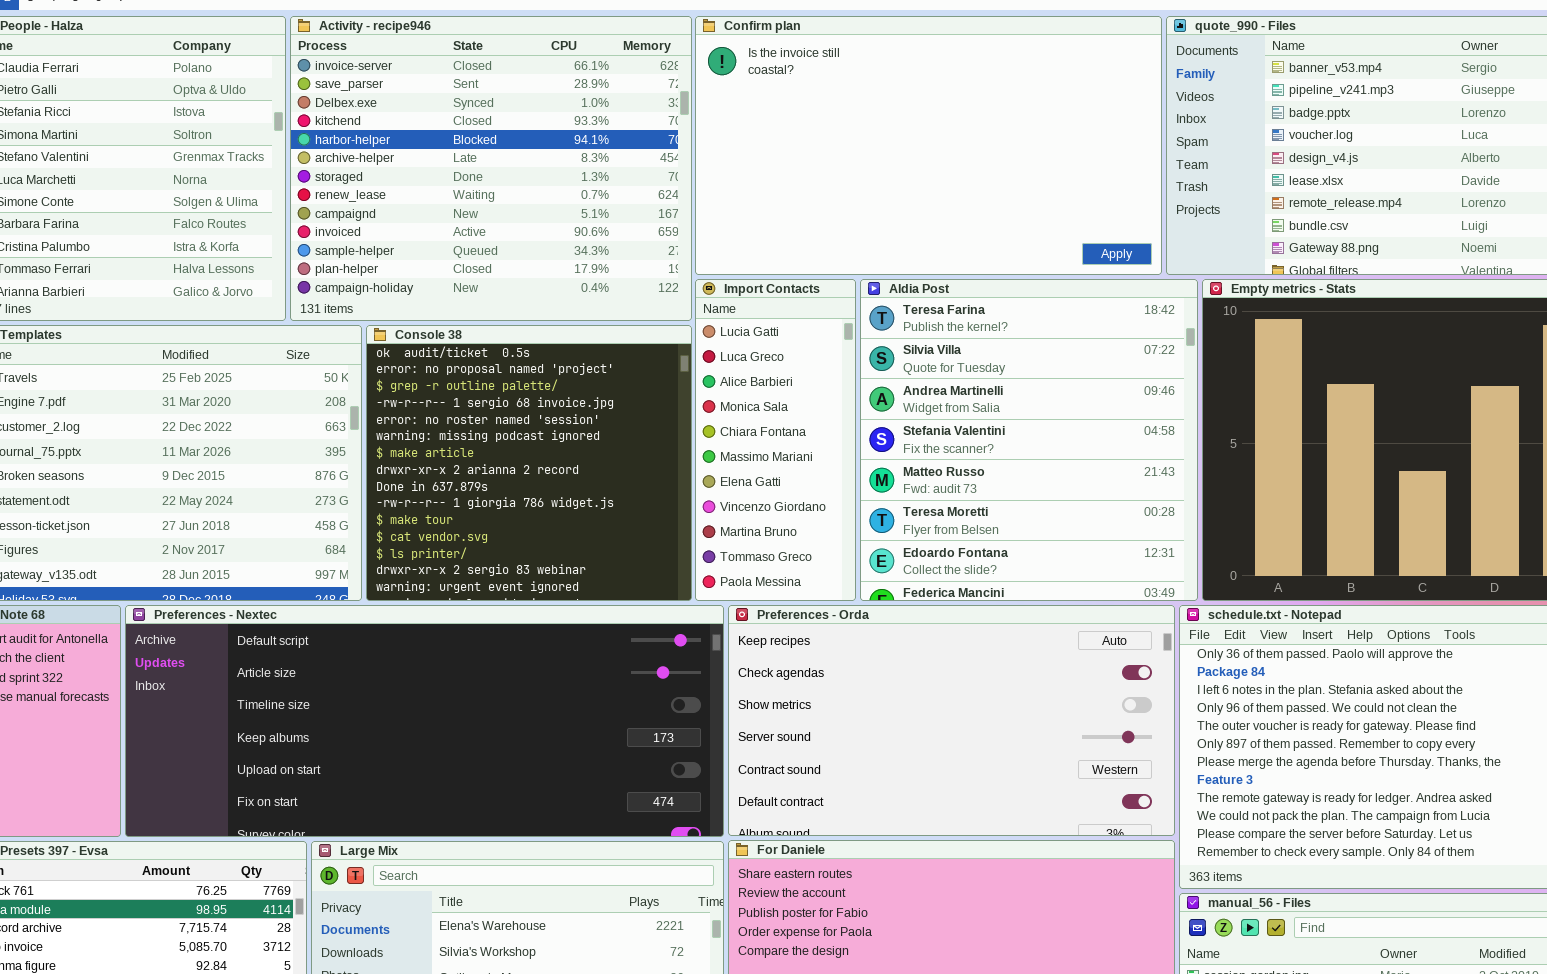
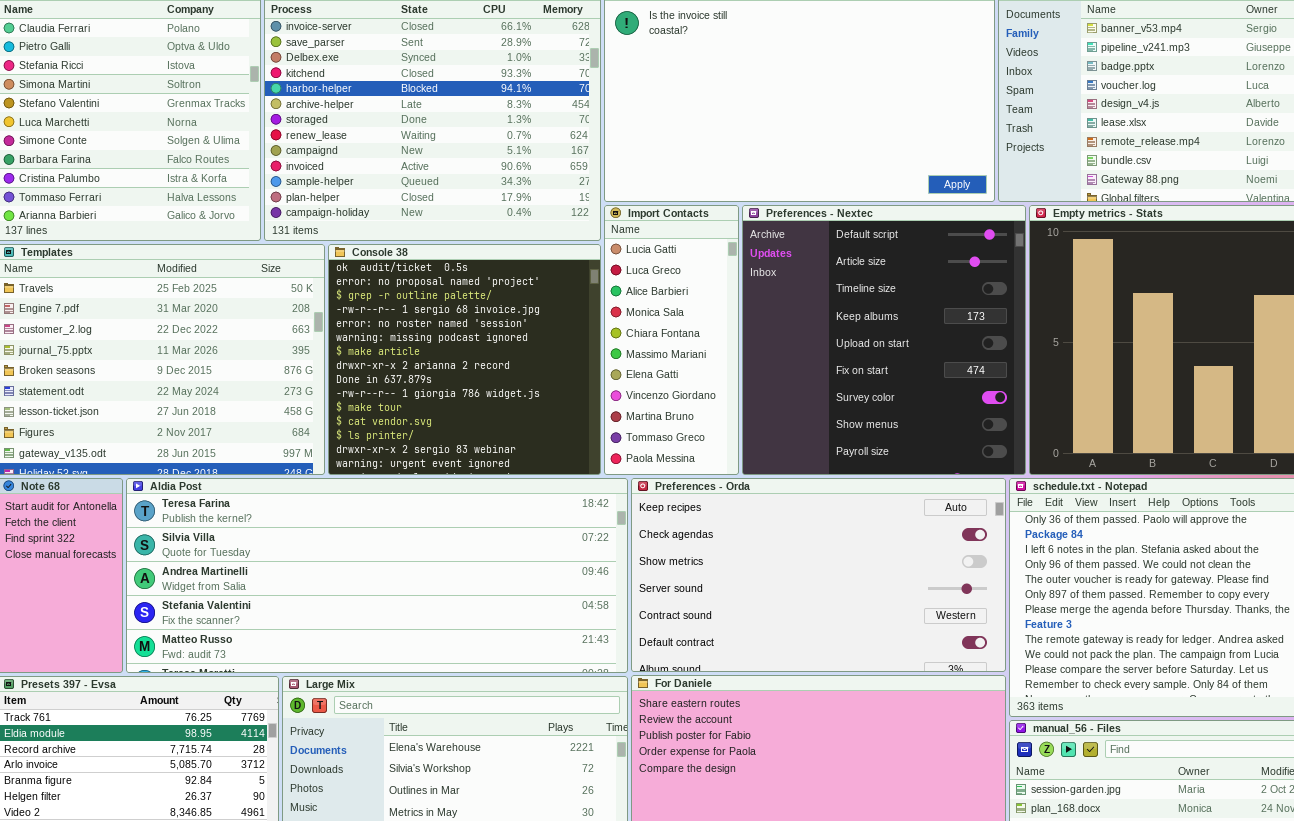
Aldia Post: [860,279,1198,601] -> [126,478,628,673], moved, resized
Preferences - Nextec: [125,605,724,837] -> [742,205,1026,475], moved, resized

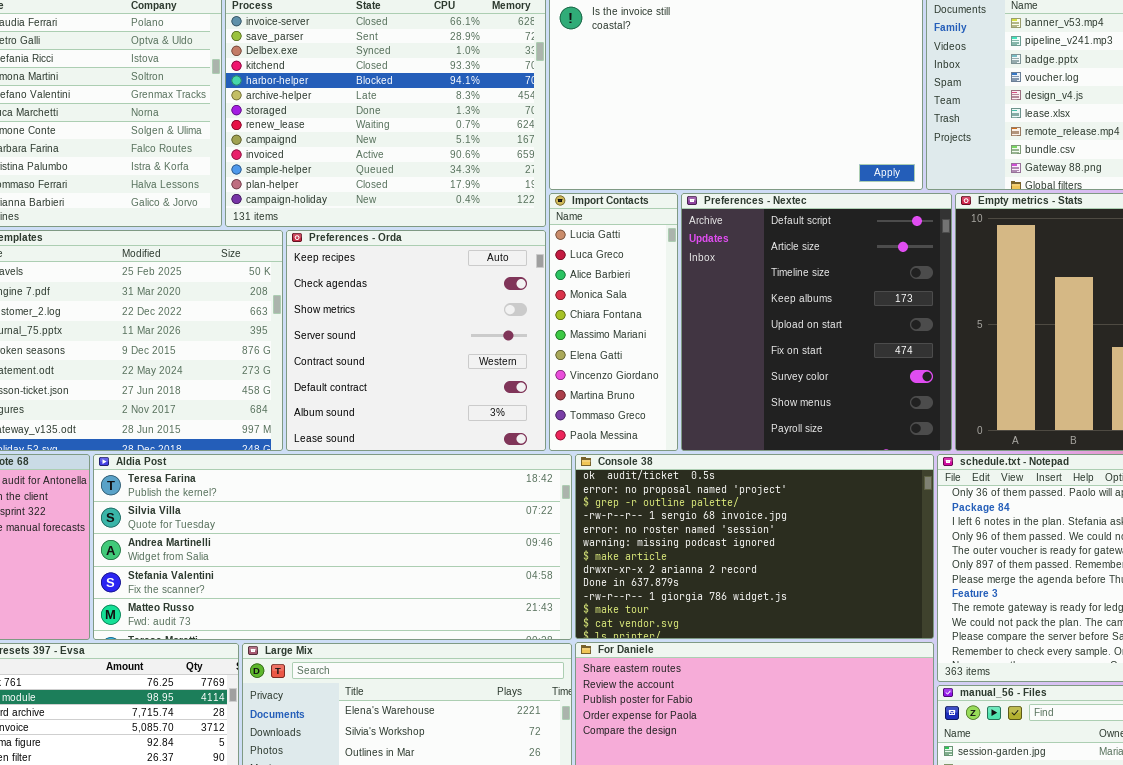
Console 38: [328,244,601,475] -> [575,454,934,639], moved, resized
Preferences - Orda: [631,478,1006,672] -> [286,230,546,451], moved, resized

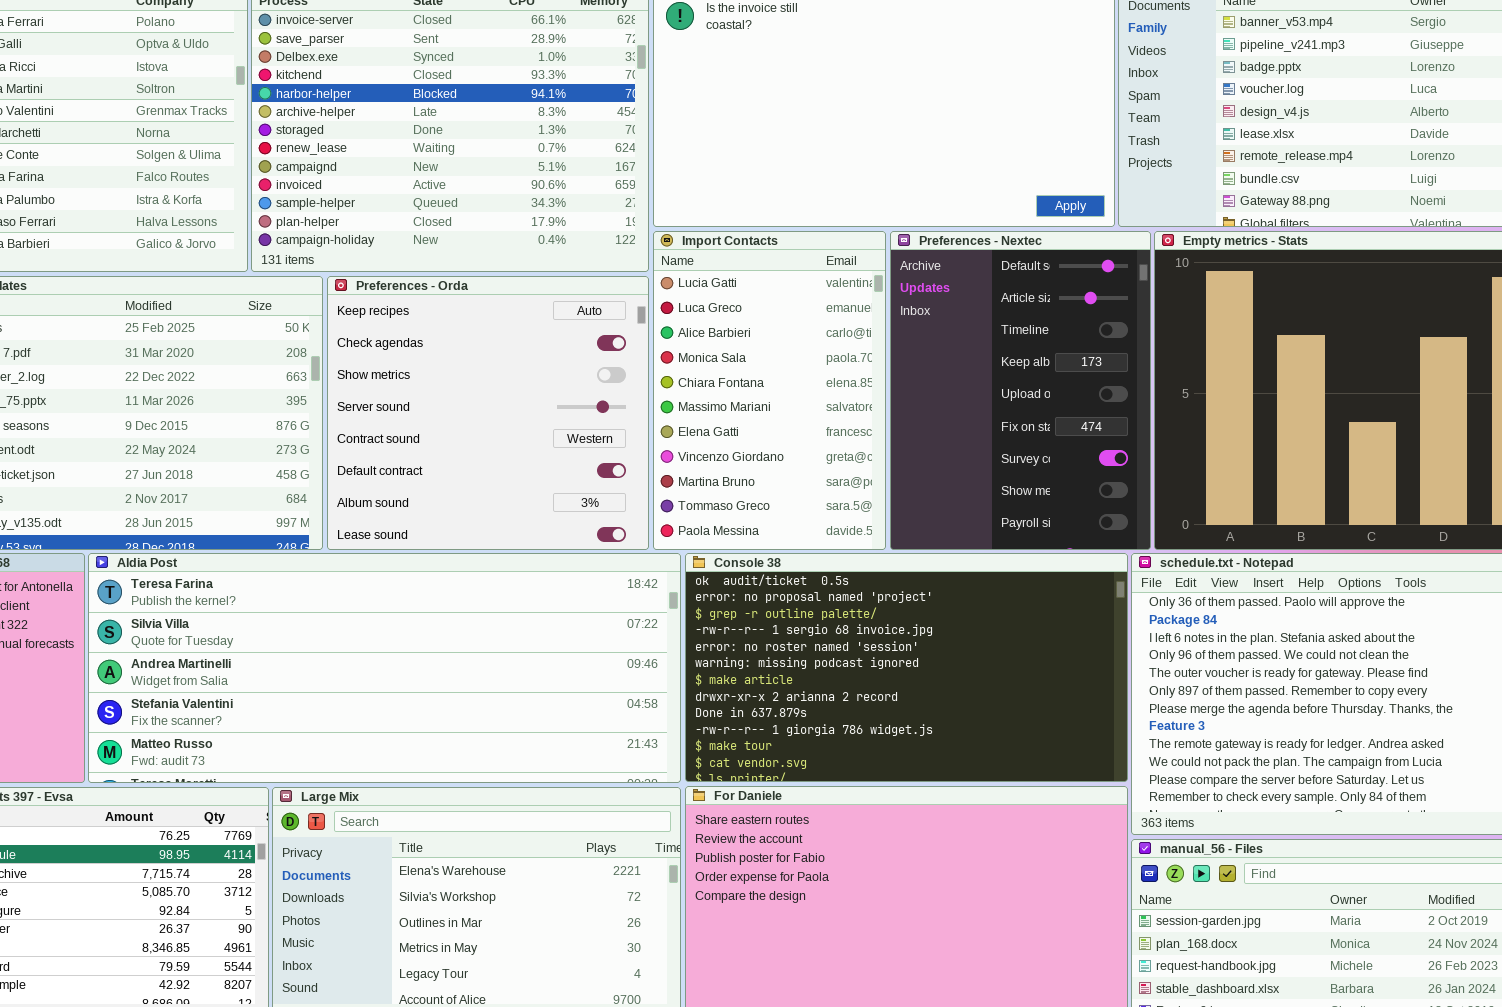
Import Contacts: [549,193,678,451] -> [653,231,886,550], resized
Preferences - Nextec: [681,193,952,451] -> [890,231,1151,550], resized

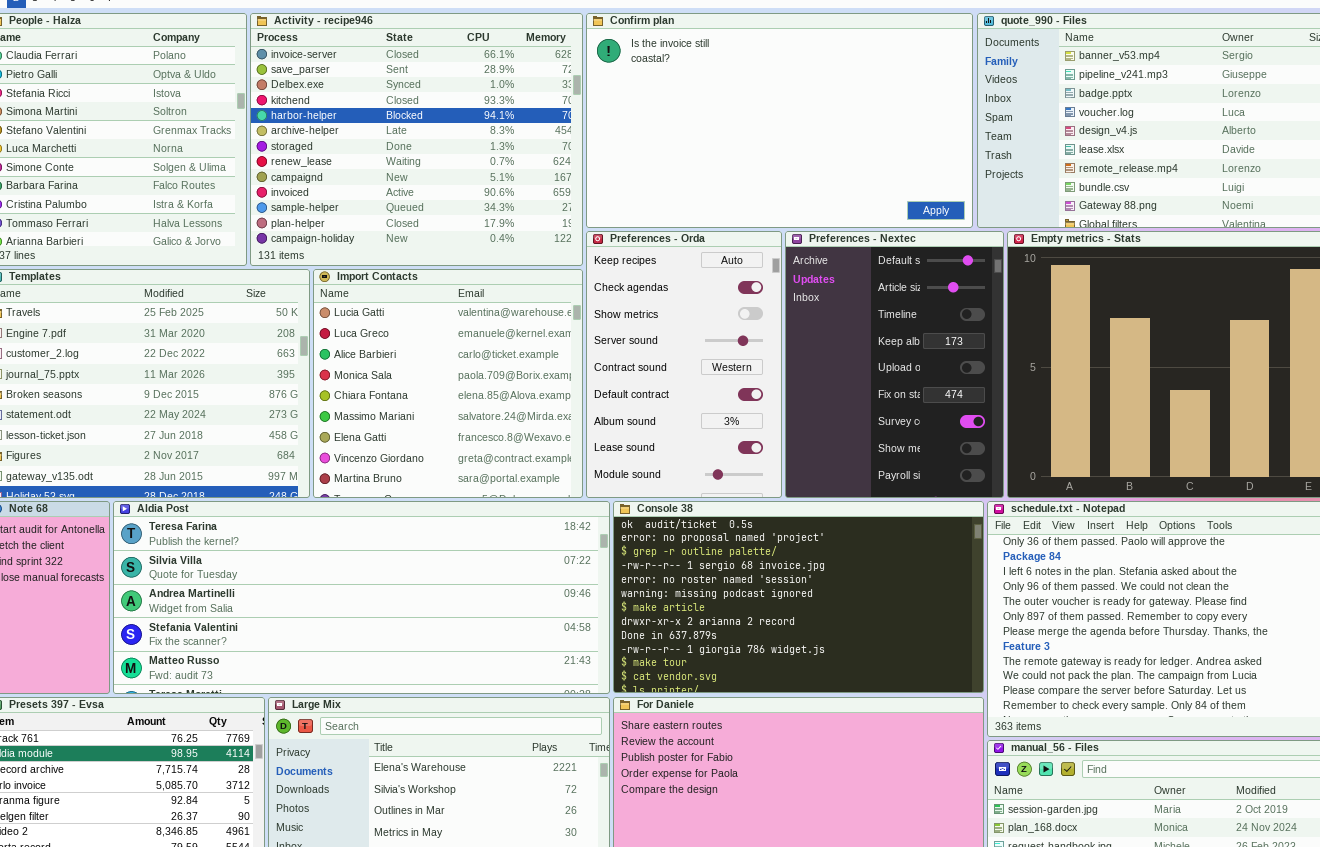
Import Contacts: [653,231,886,550] -> [313,269,583,498], moved, resized
Preferences - Orda: [327,276,649,550] -> [586,231,782,498], moved, resized

